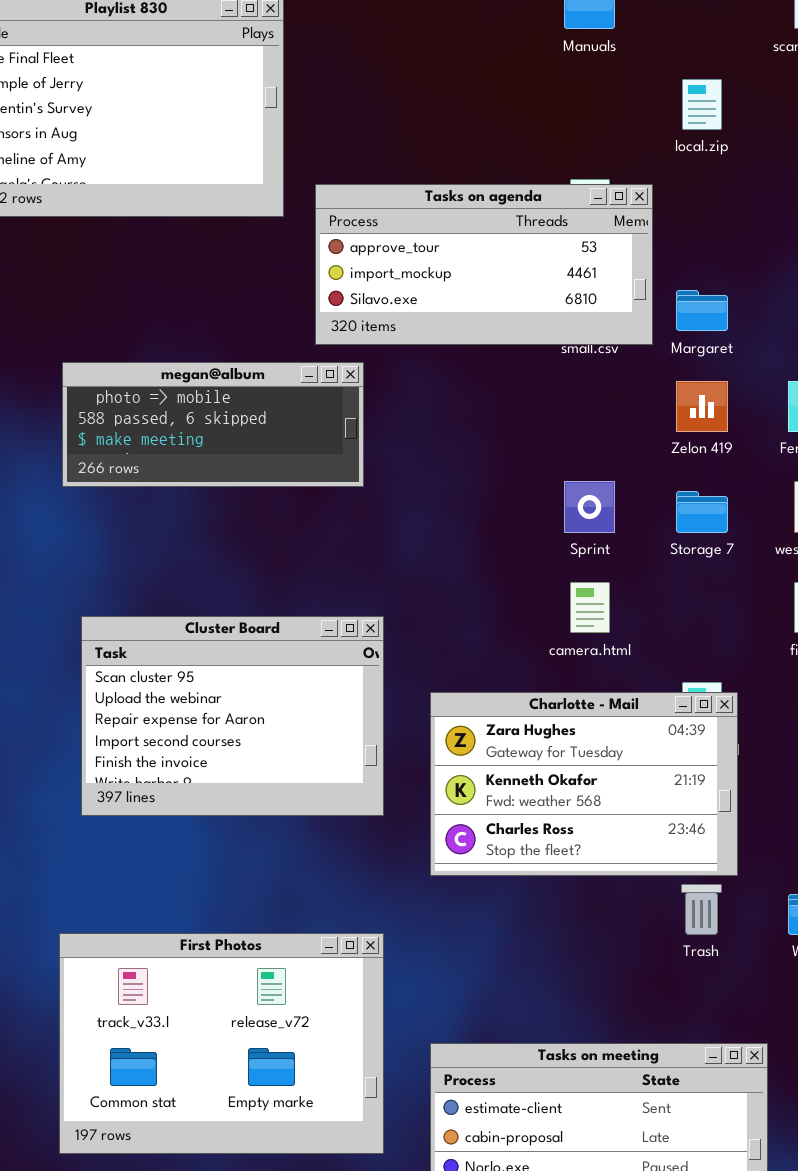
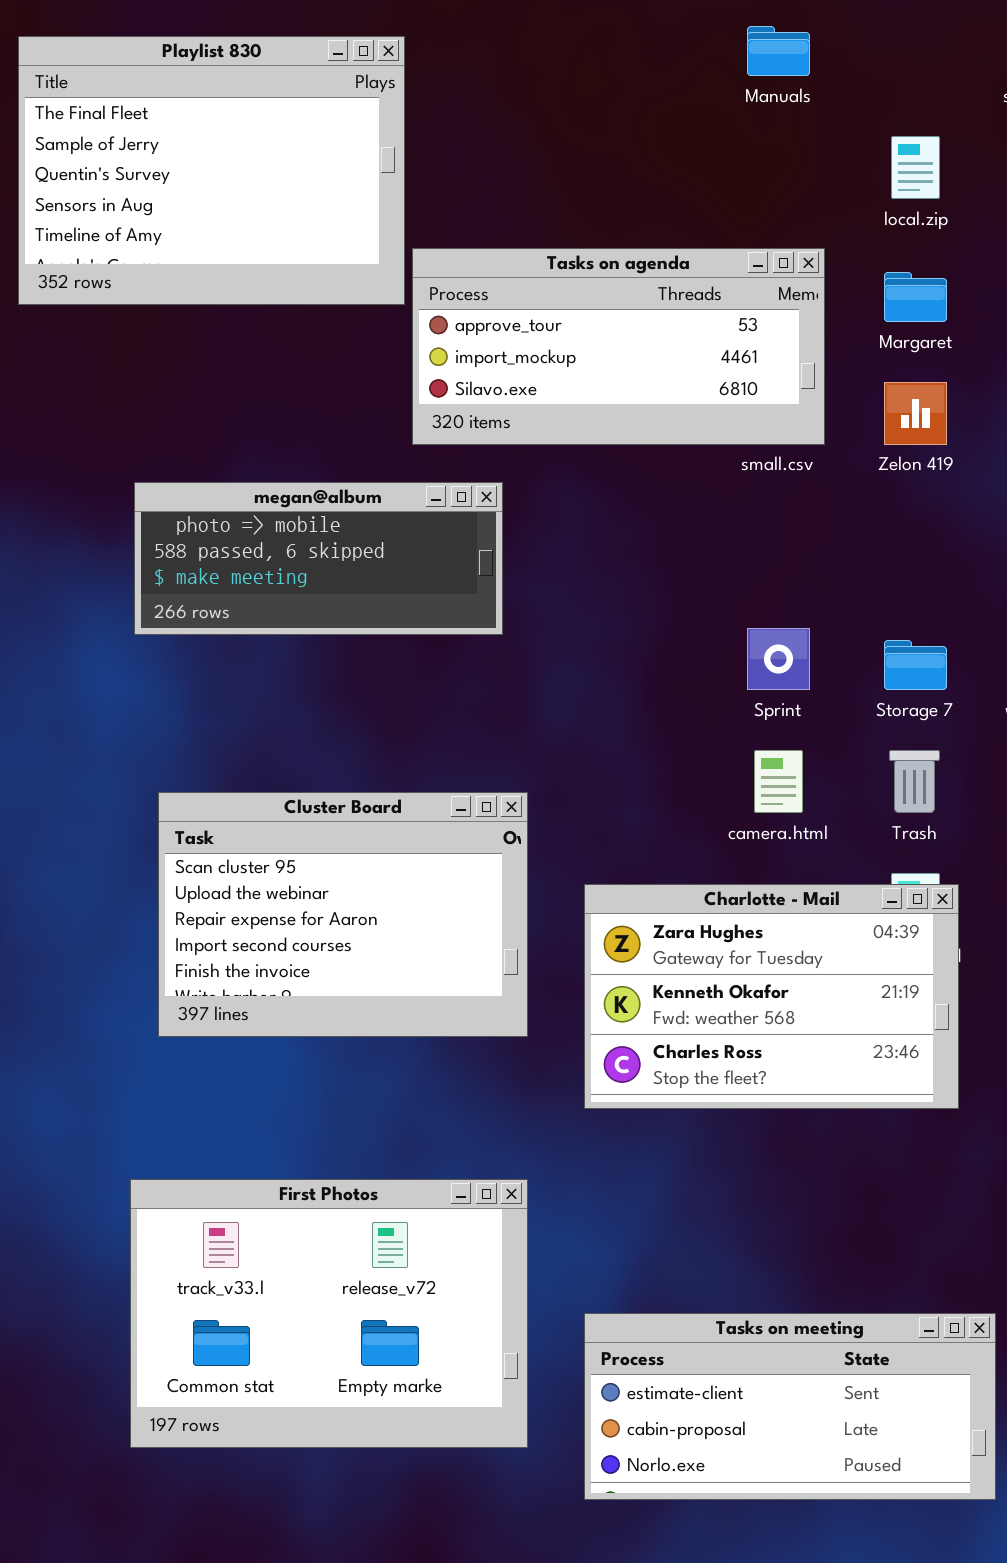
Tasks on agenda: [315,184,653,345] -> [412,248,825,445], moved
Margaret: [676,290,728,331] -> [884,272,947,322], moved
Zelon 419: [676,381,728,432] -> [884,382,947,445], moved
Trash: [681,884,722,935] -> [889,750,940,813], moved

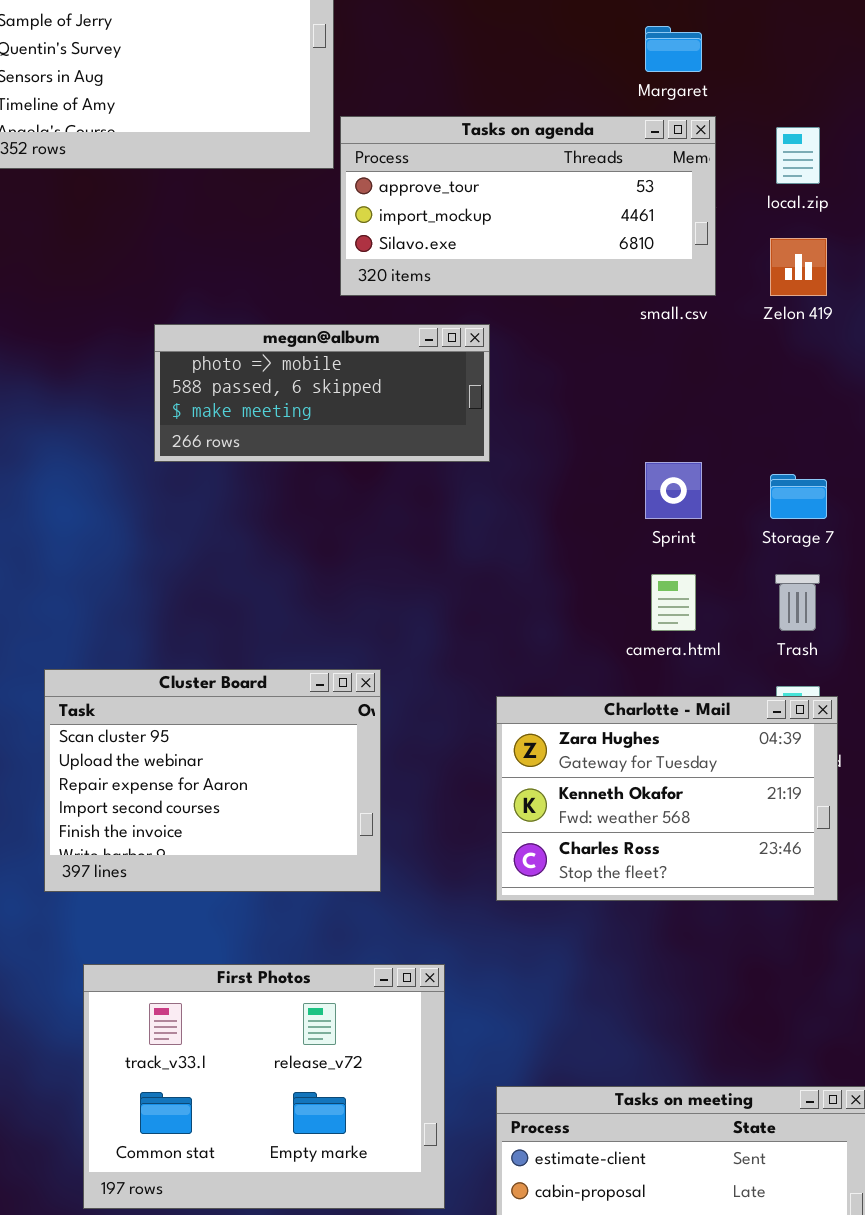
local.zip: [891,136,940,199] -> [776,127,820,184], moved
Margaret: [884,272,947,322] -> [645,26,702,72], moved
megan@album: [134,482,503,635] -> [154,324,490,462], moved
Cluster Board: [158,792,528,1037] -> [44,669,381,892], moved

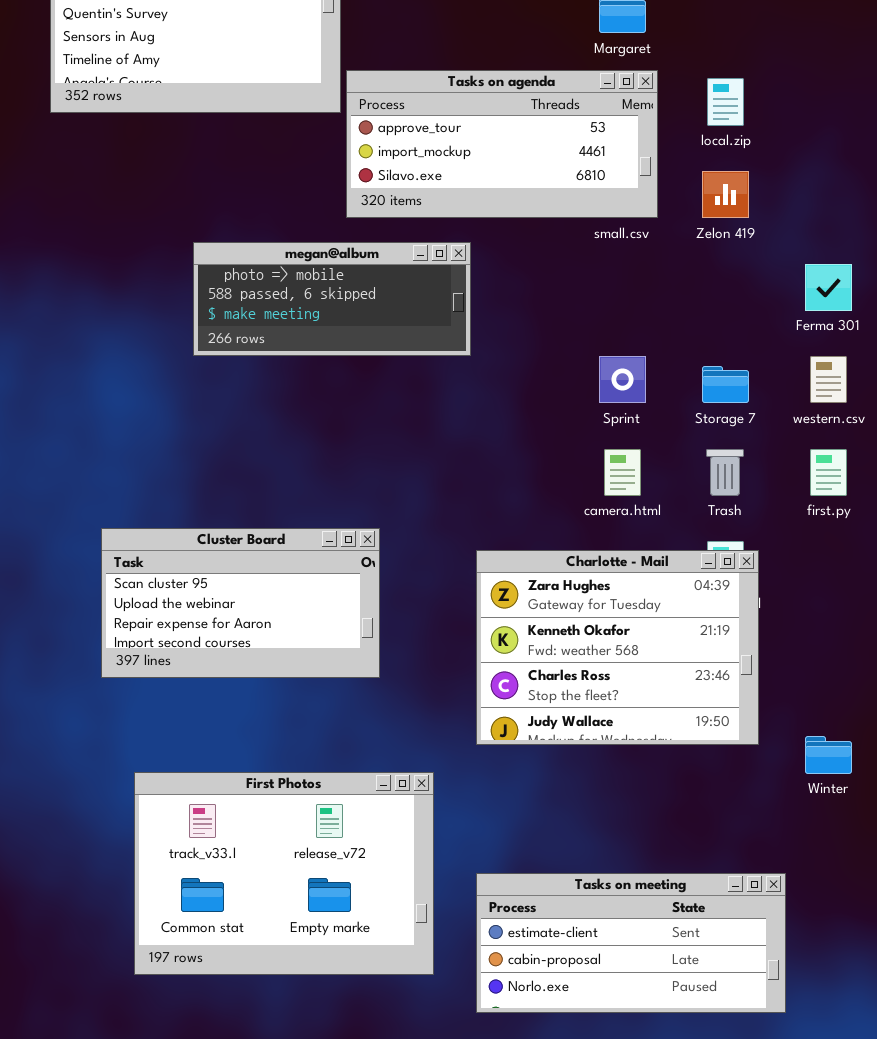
Cluster Board: [44,669,381,892] -> [101,528,380,678], resized
Charlotte - Mail: [496,696,838,901] -> [476,550,759,745], resized

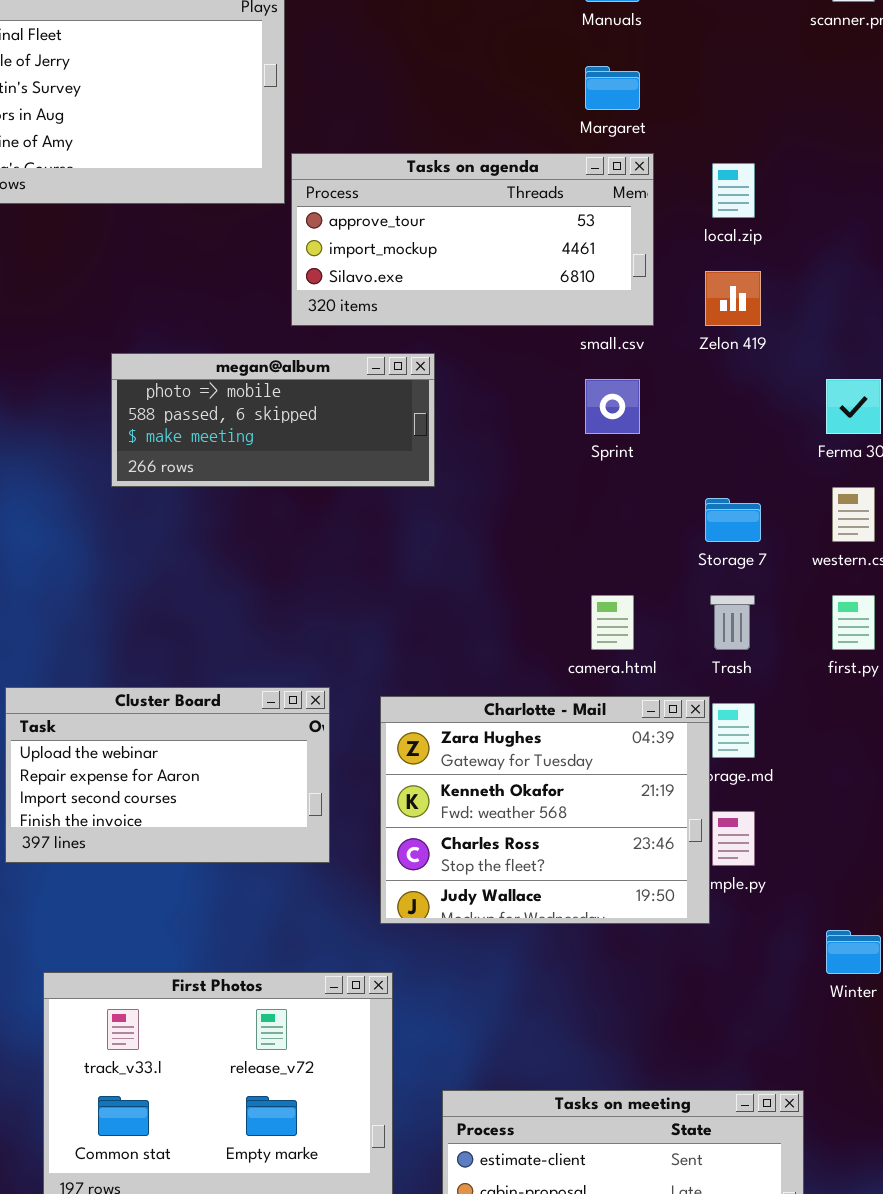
Sprint: [599,356,646,403] -> [585,379,640,434], moved
Cluster Board: [101,528,380,678] -> [5,687,330,863], scrolled down 1 row
Charlotte - Mail: [476,550,759,745] -> [380,696,710,924], moved

